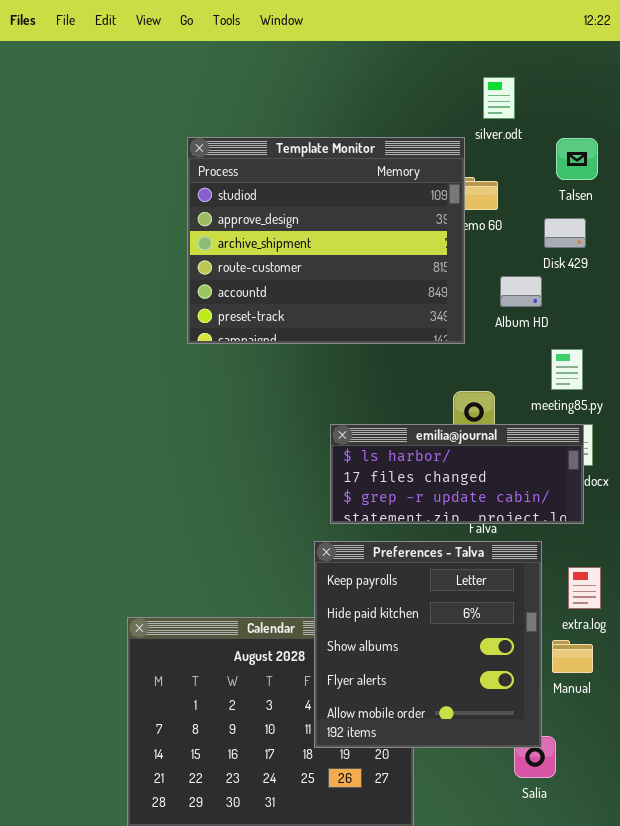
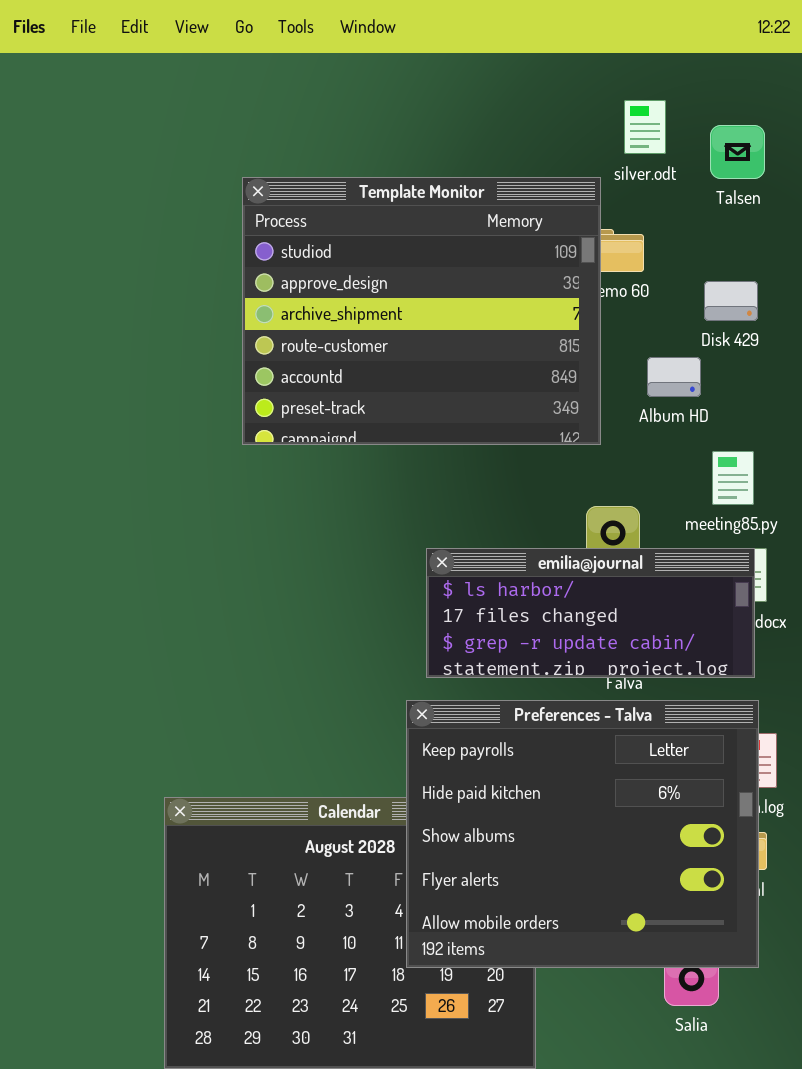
Talsen: [556,138,598,180] -> [710,125,765,179], moved
Preferences - Talva: [314,541,542,748] -> [406,700,759,968], resized

